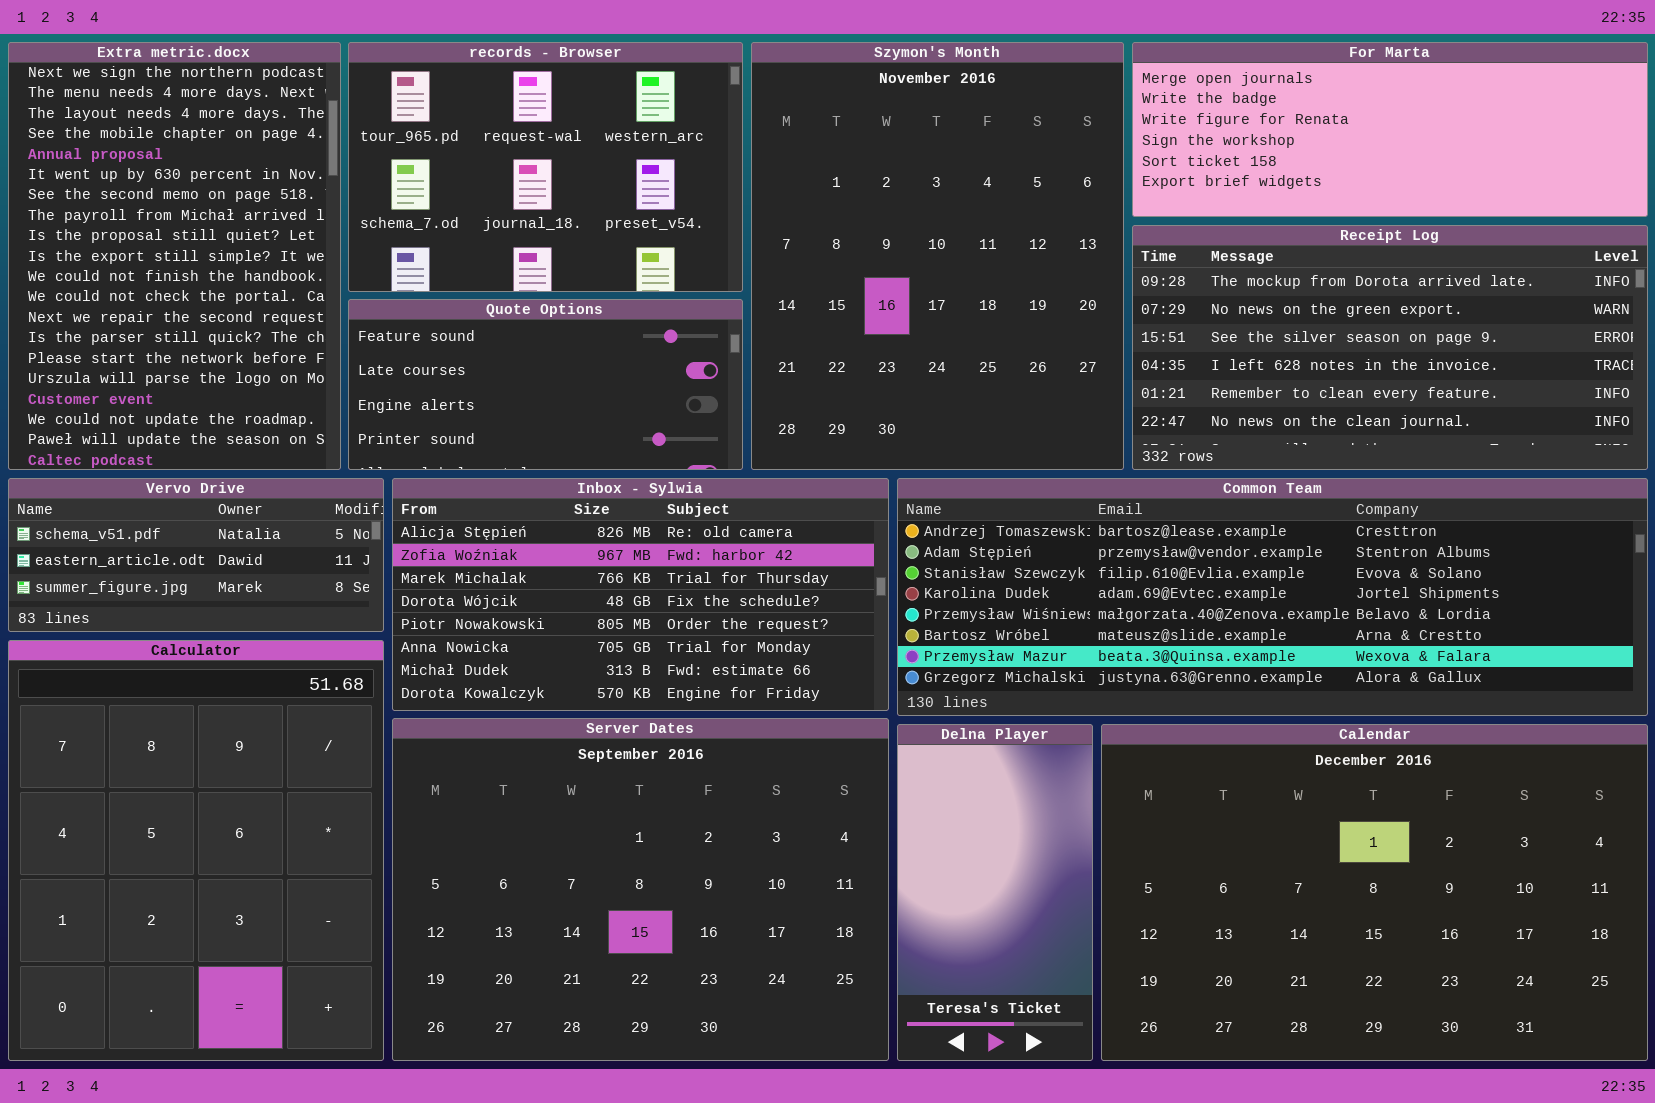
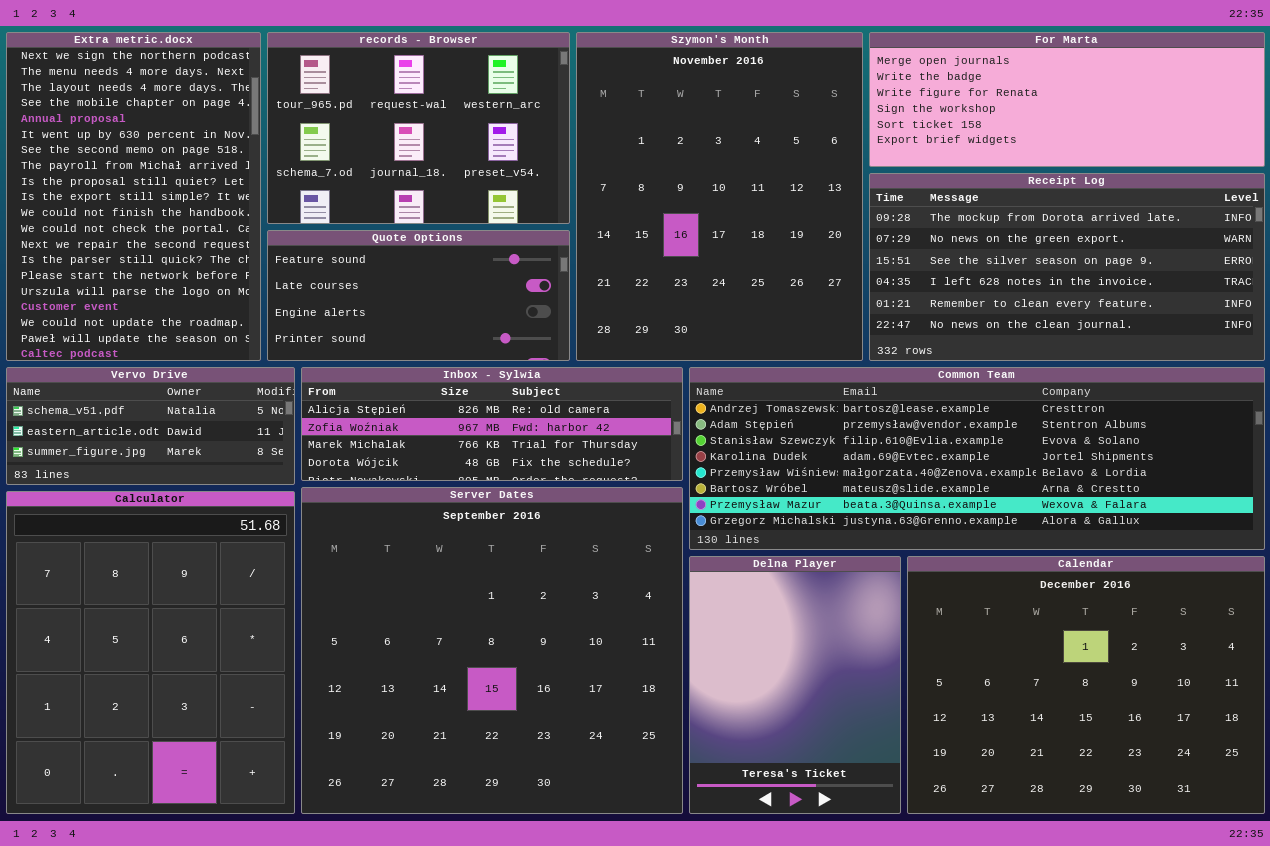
Inbox - Sylwia: [392,478,889,711] -> [301,367,683,481], resized
Server Dates: [392,718,889,1061] -> [301,487,683,814], resized
Delna Player: [897,724,1093,1061] -> [689,556,901,814], resized
Calendar: [1101,724,1648,1061] -> [907,556,1265,814], resized

